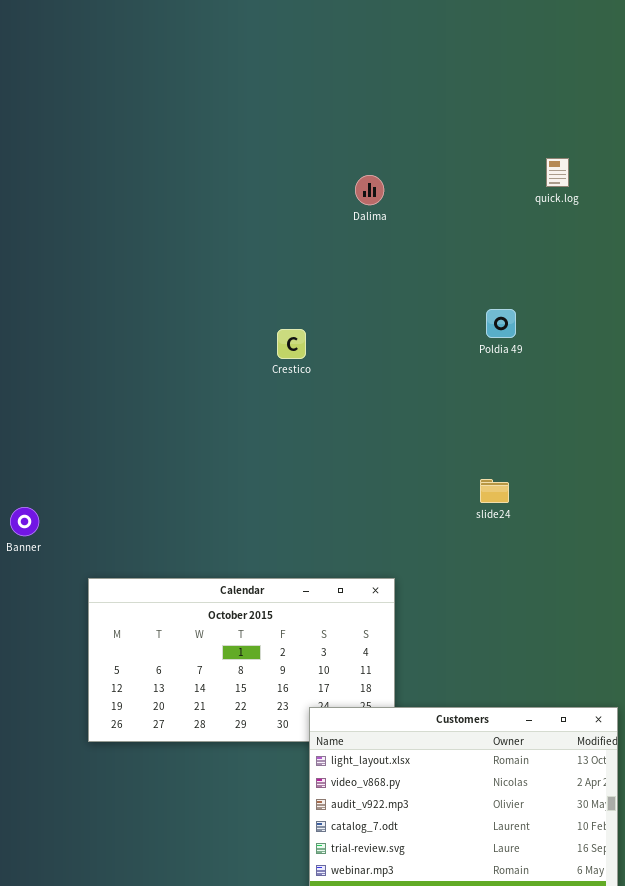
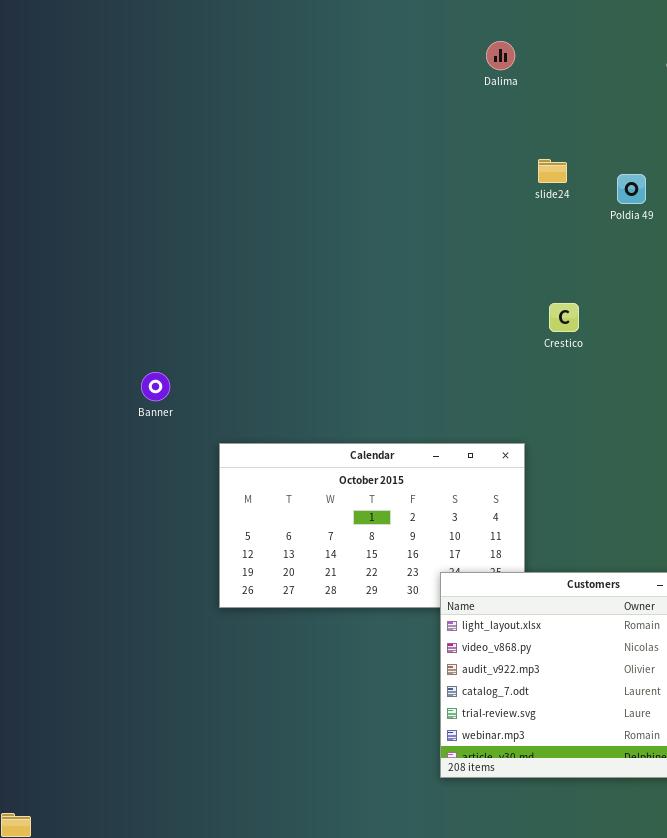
Crestico: [277,329,306,359] -> [549,303,579,332], moved
slide24: [480,479,509,503] -> [538,159,567,183], moved

